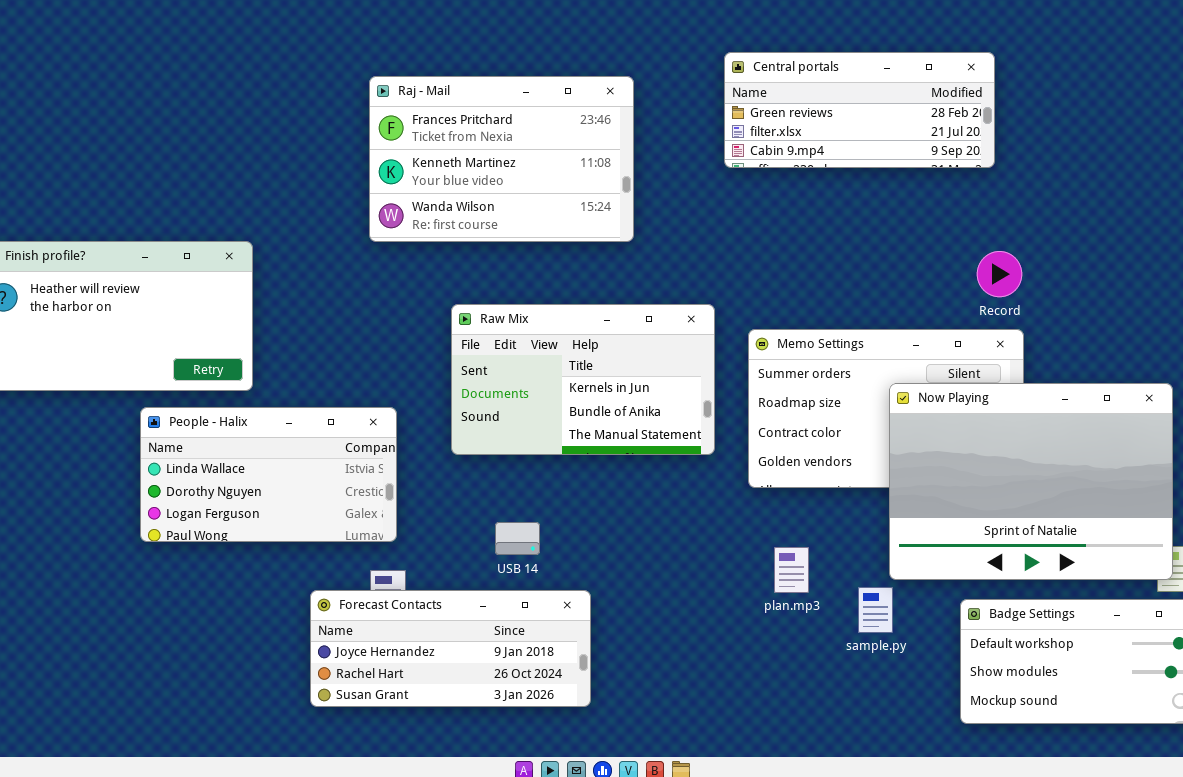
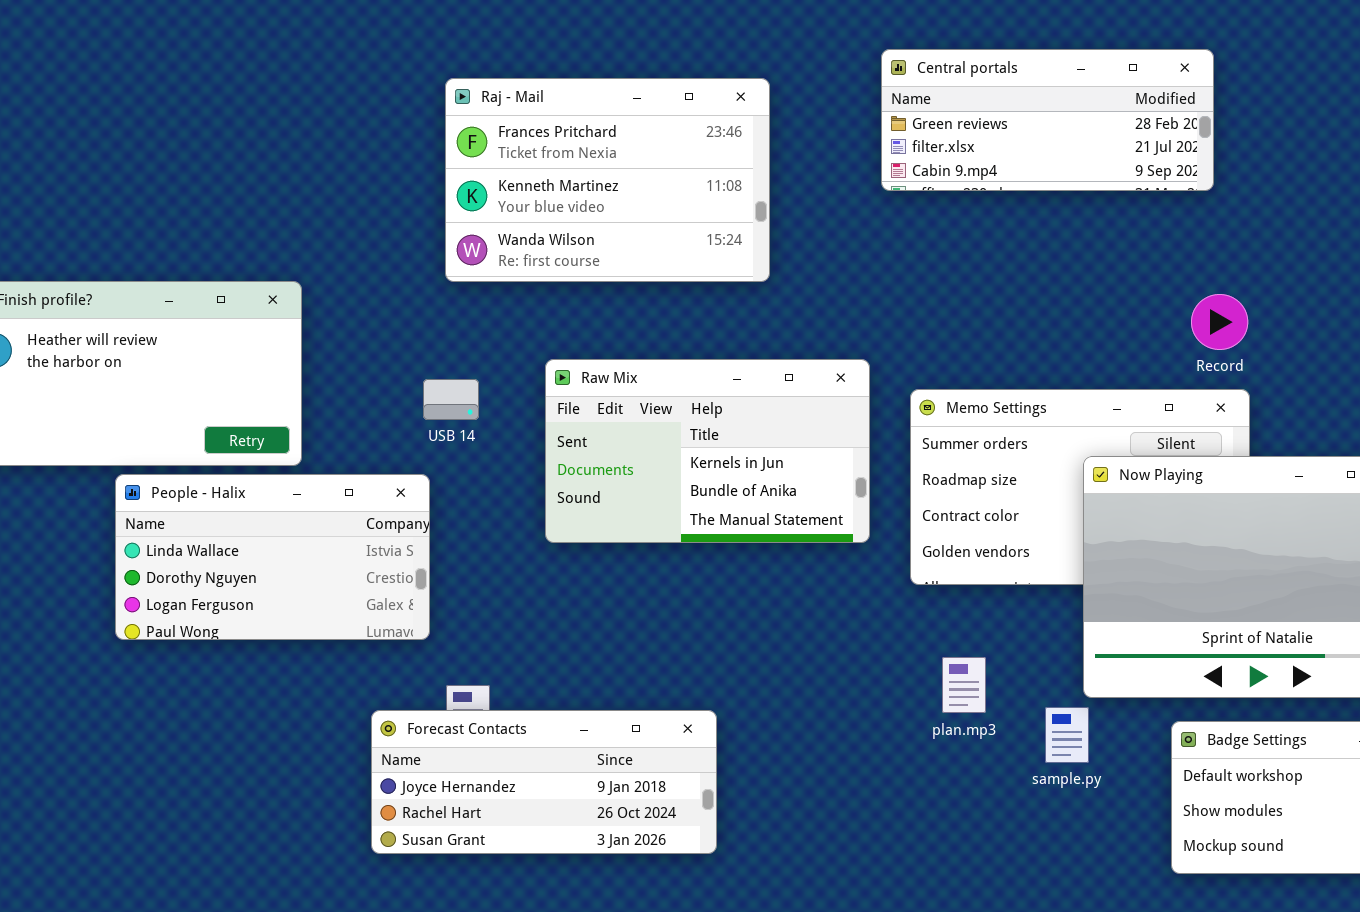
People - Halix: [140,407,397,542] -> [115,474,430,640], moved
USB 14: [495,522,540,555] -> [423,379,479,420], moved

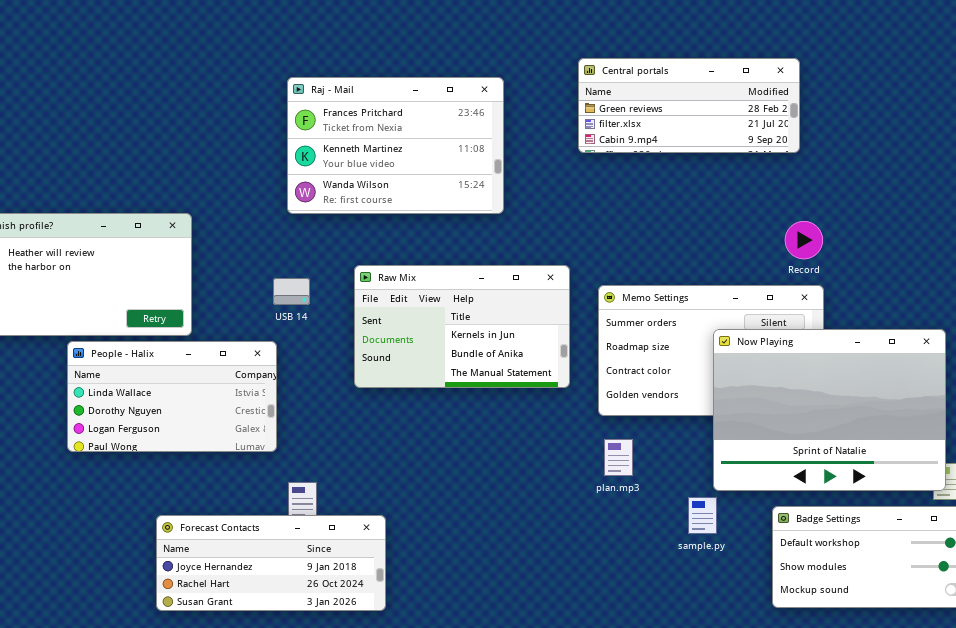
plan.mp3: [942,657,986,713] -> [604,439,633,476], moved
Forecast Contacts: [371,710,717,854] -> [156,515,386,611], moved

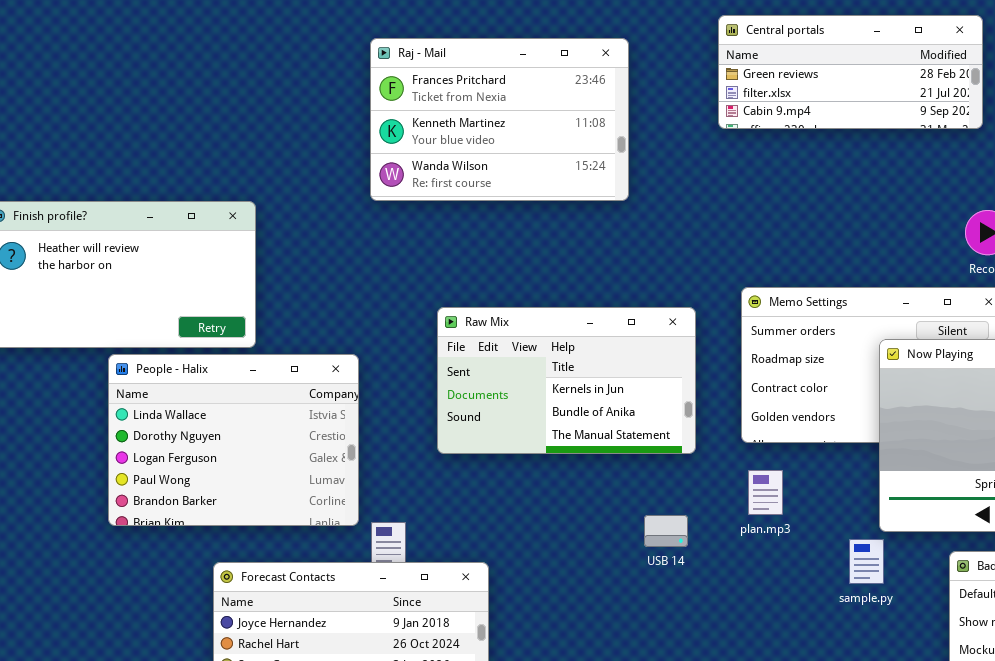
Raw Mix: [354,265,570,388] -> [437,307,696,454], moved
USB 14: [273,278,310,305] -> [644,515,688,547], moved
People - Halix: [67,341,277,452] -> [108,354,359,526], resized

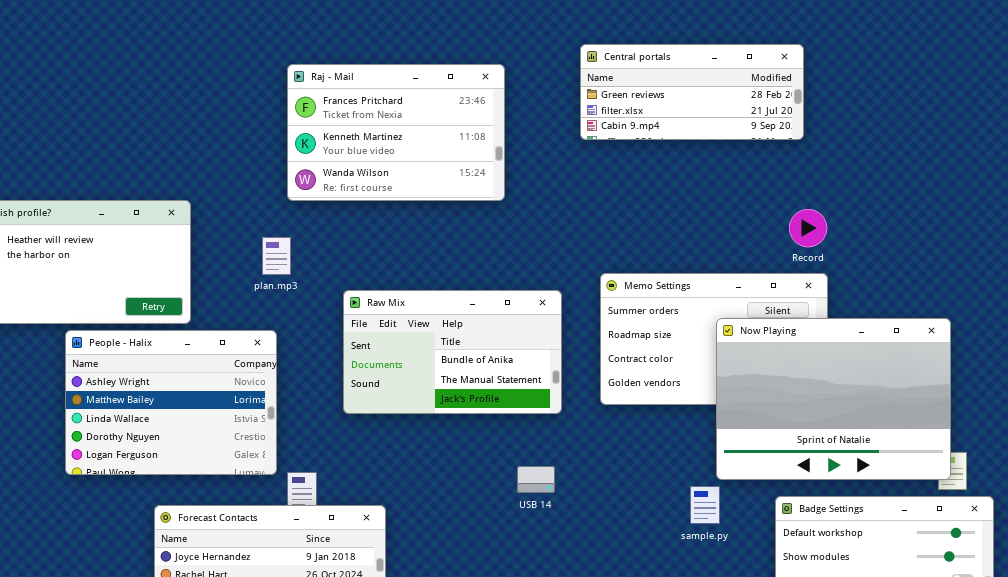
Raw Mix: [437,307,696,454] -> [343,290,562,414], scrolled down 1 row
People - Halix: [108,354,359,526] -> [65,330,277,475], scrolled up 2 rows
plan.mp3: [748,470,783,515] -> [262,237,291,275], moved

